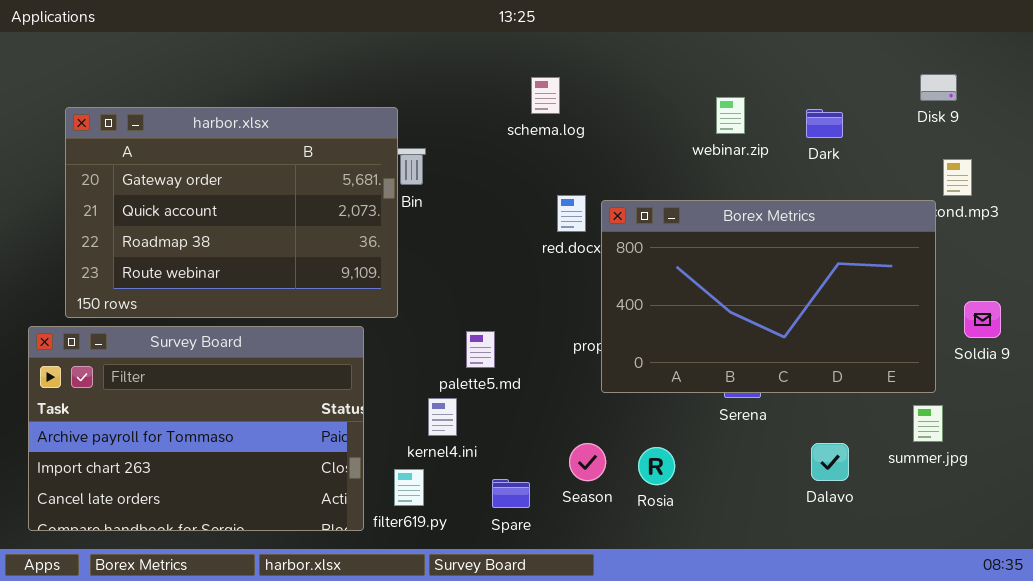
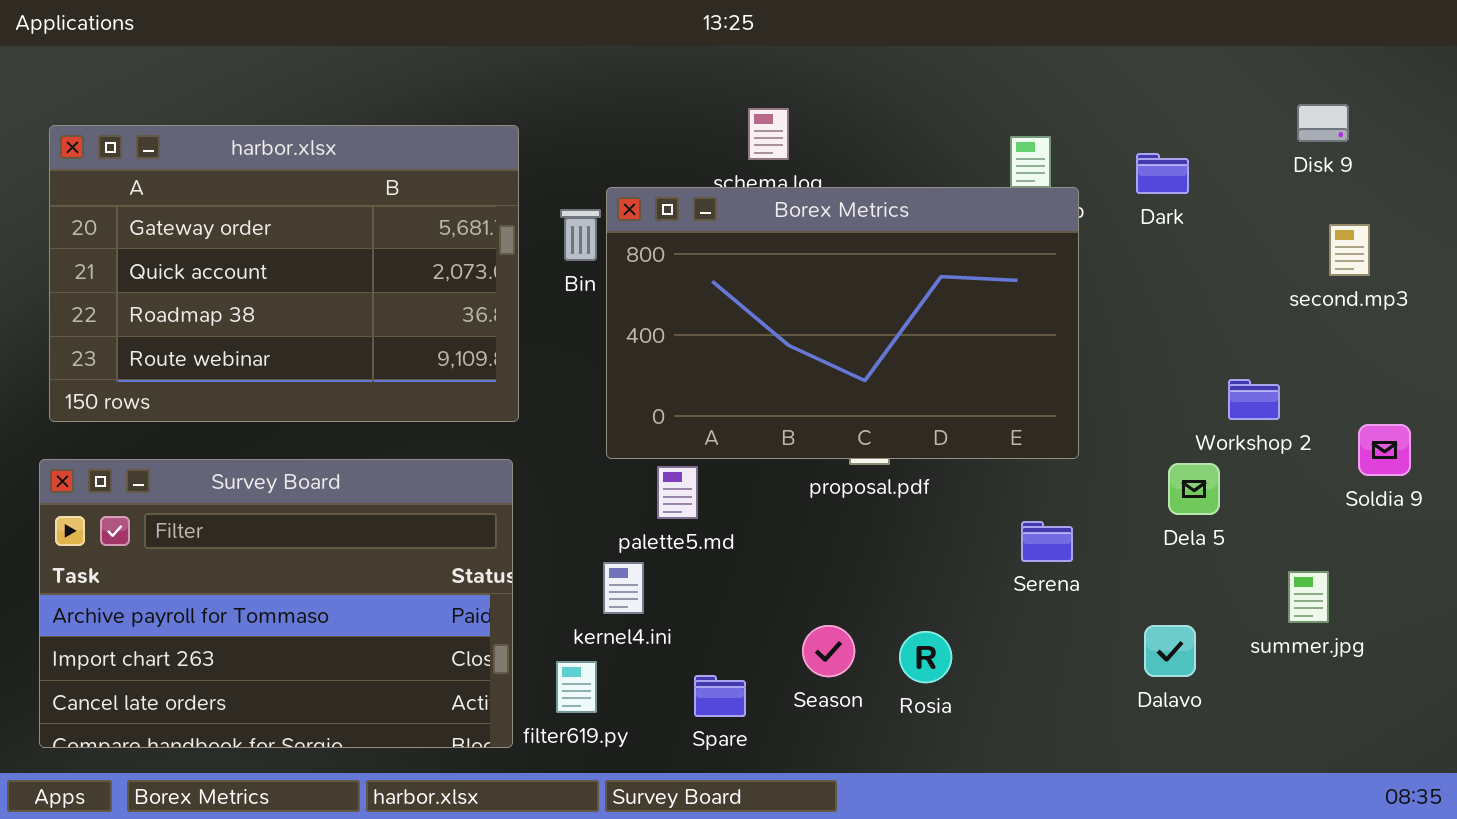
harbor.xlsx: [65,107,398,318] -> [49,125,519,422], moved
Borex Metrics: [601,200,936,393] -> [606,187,1079,459], moved

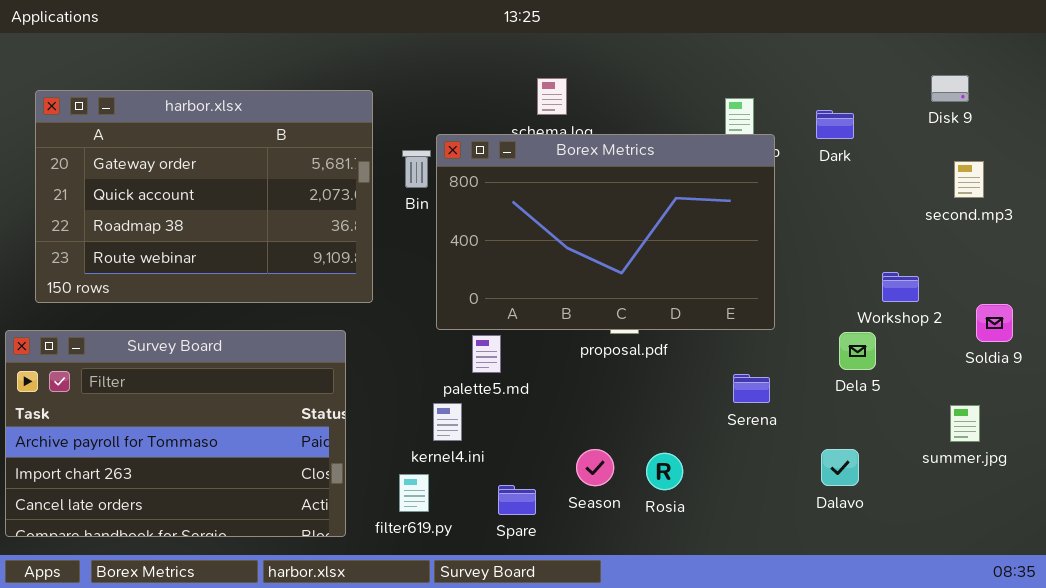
Survey Board: [39,459,513,748] -> [5,330,346,537], moved
summer.jpg: [1288,571,1329,623] -> [950,405,980,442], moved

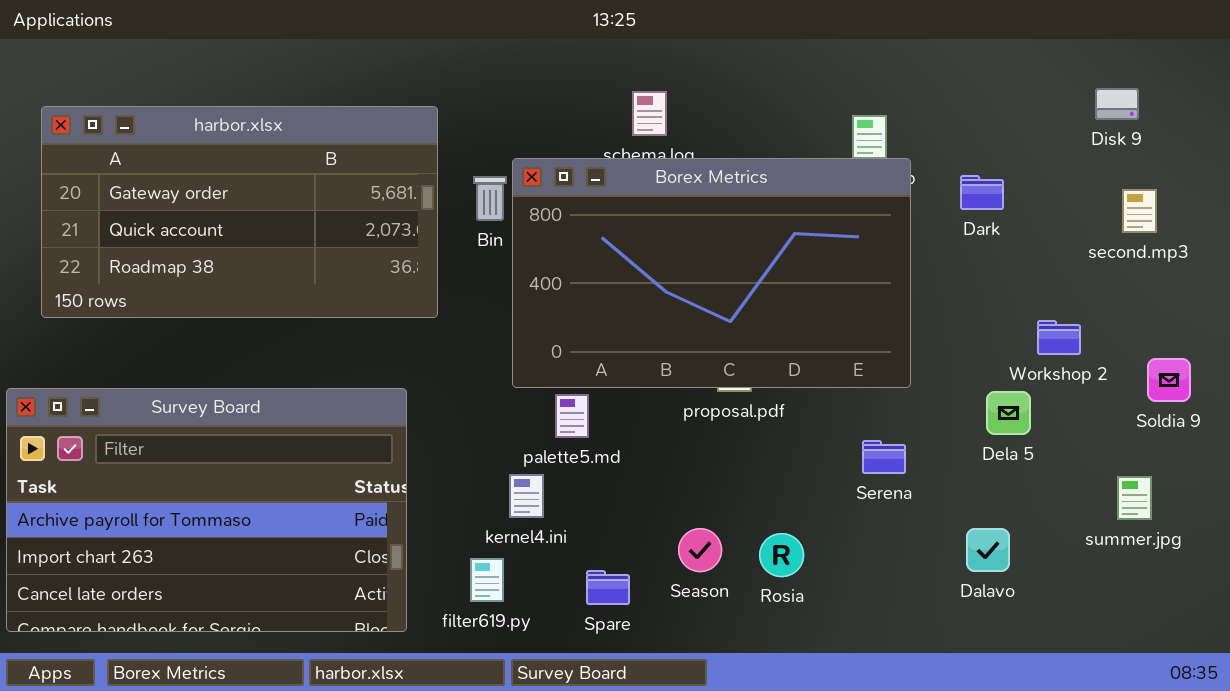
harbor.xlsx: [35,90,373,303] -> [41,106,438,318], resized
Dark: [816,110,854,139] -> [960,175,1004,210], moved

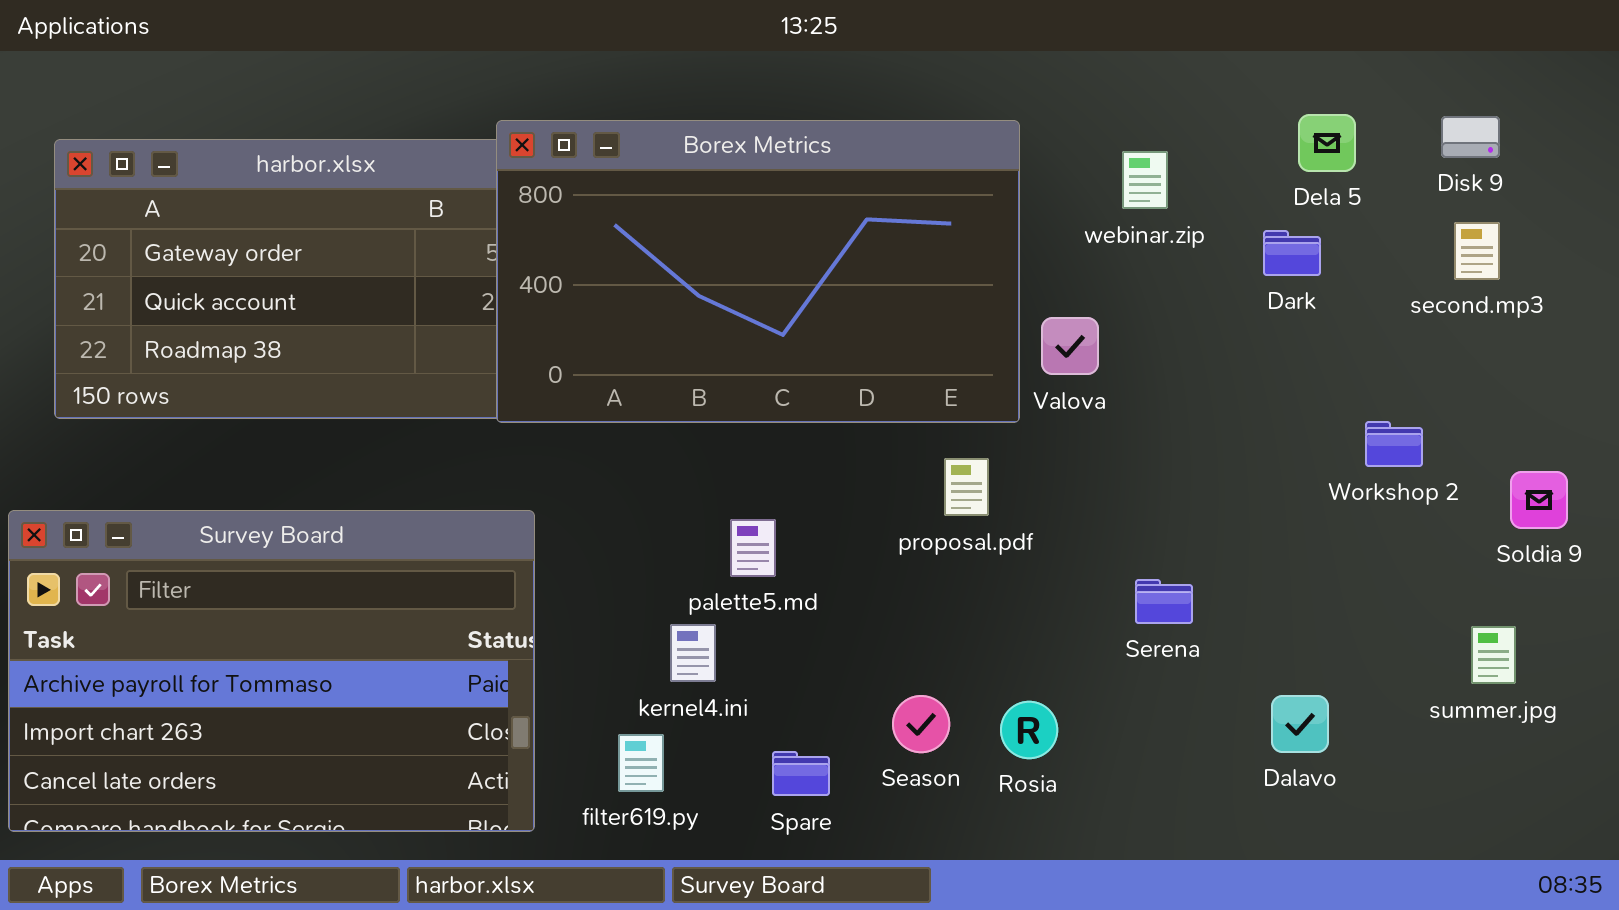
Borex Metrics: [512,158,911,388] -> [496,120,1020,423], moved
second.mp3: [1122,189,1157,233] -> [1454,222,1500,280], moved
Dela 5: [986,391,1031,435] -> [1298,114,1356,172], moved

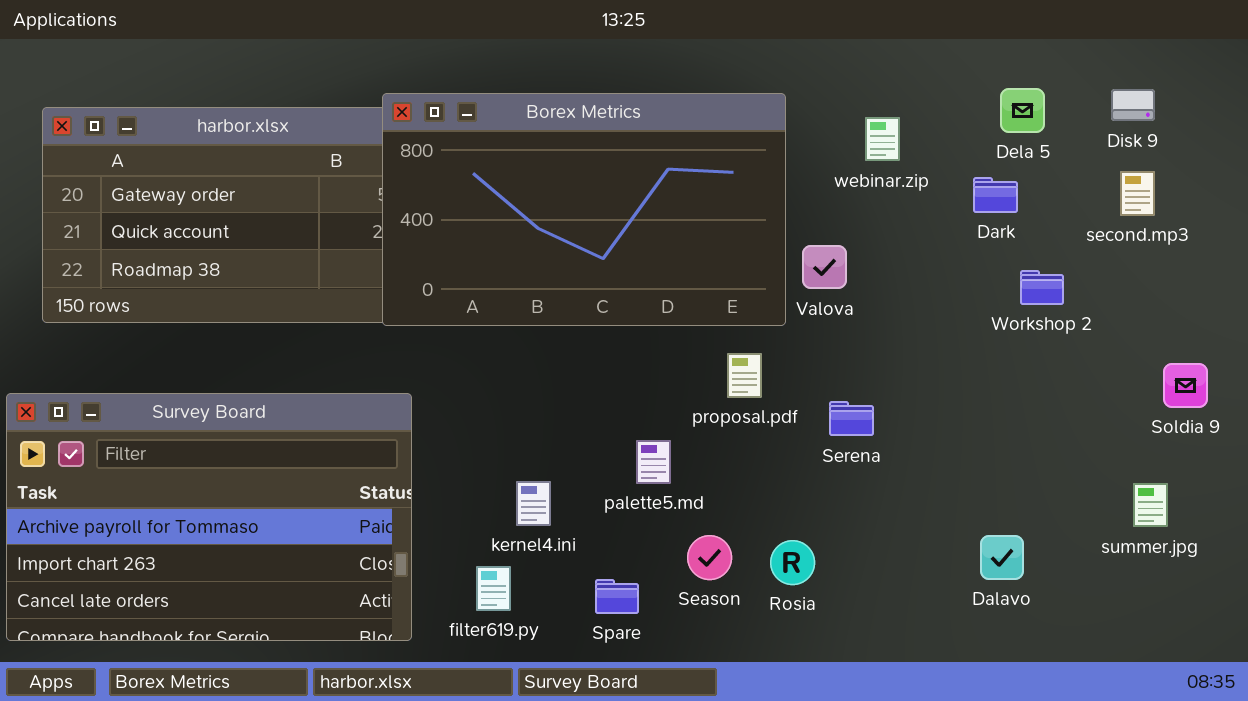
Workshop 2: [1365,421,1423,467] -> [1020,270,1064,305], moved
palette5.md: [730,519,776,577] -> [636,440,671,484], moved
Serena: [1135,579,1193,624] -> [829,401,874,436], moved

